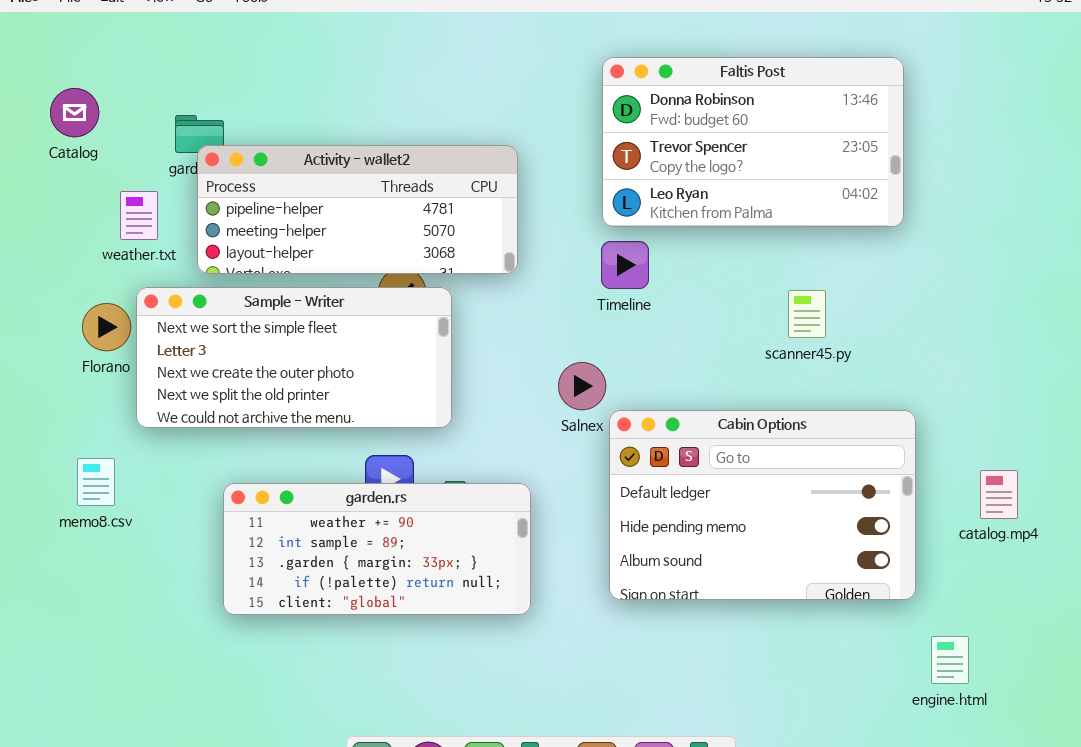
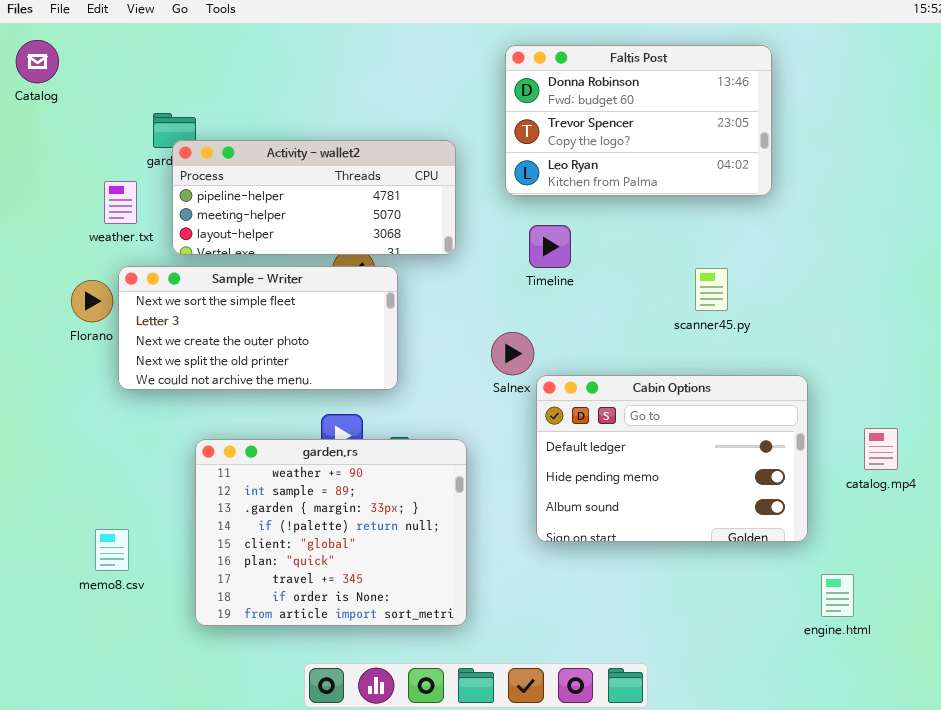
Faltis Post: [602,57,904,227] -> [505,45,772,196], moved
Catalog: [50,88,99,137] -> [16,40,59,83], moved
memo8.csv: [77,458,115,506] -> [95,529,129,571], moved
garden.rs: [223,483,531,615] -> [195,439,467,626], resized

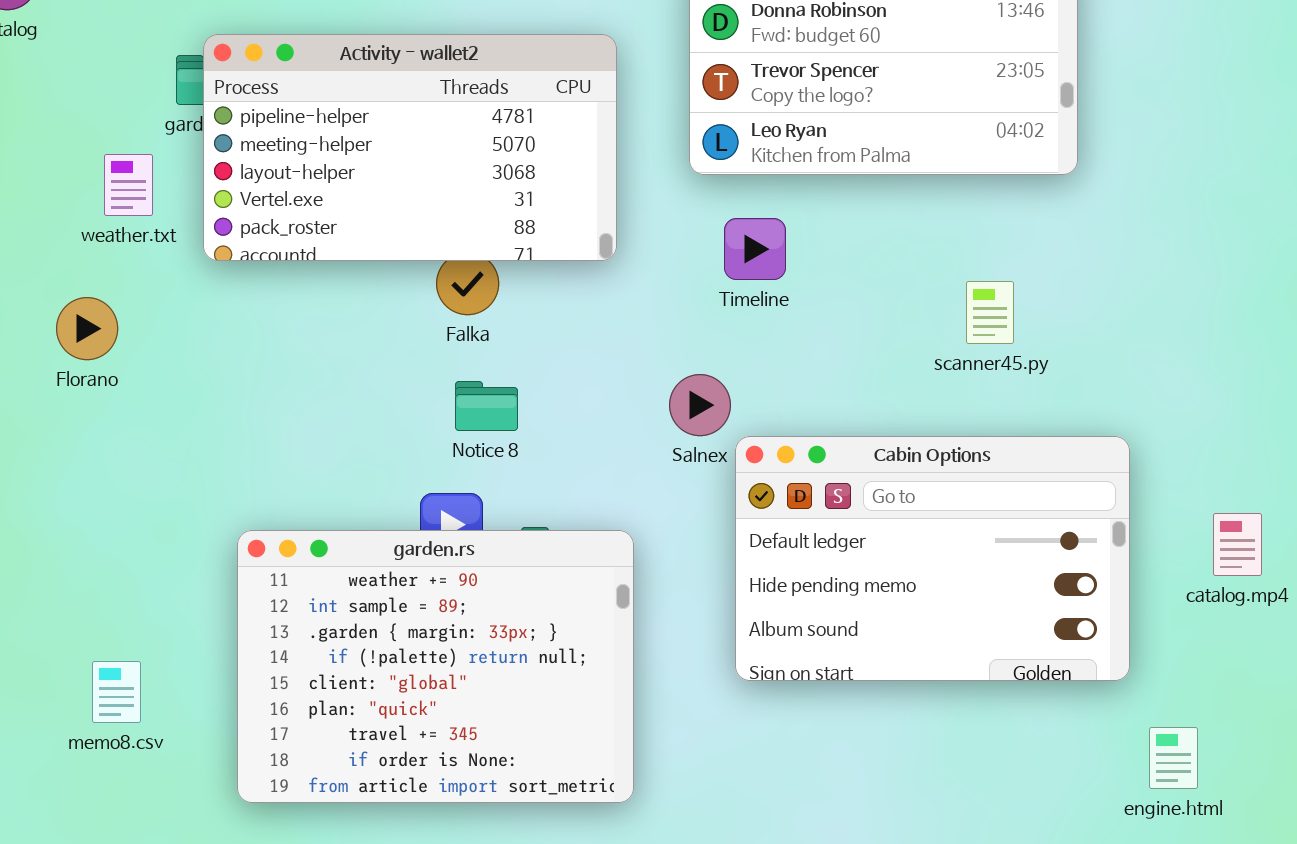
Activity - wallet2: [172,140,456,255] -> [203,34,617,261], resized
Sample - Writer: [118,266,398,390] -> none, closed

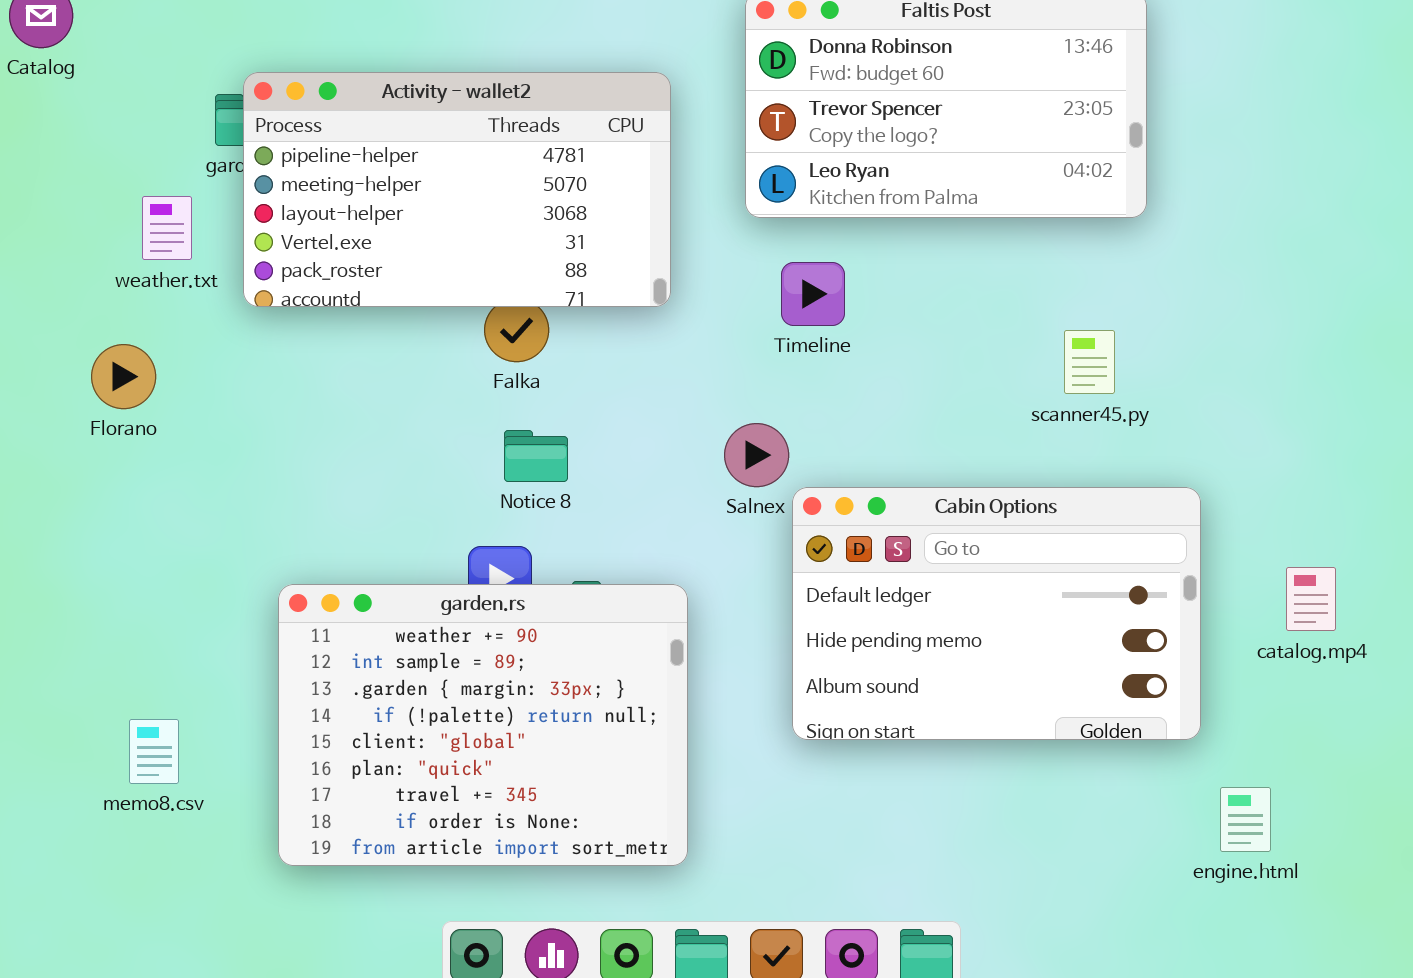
scanner45.py: [966,281,1014,344] -> [1064,330,1115,394], moved

